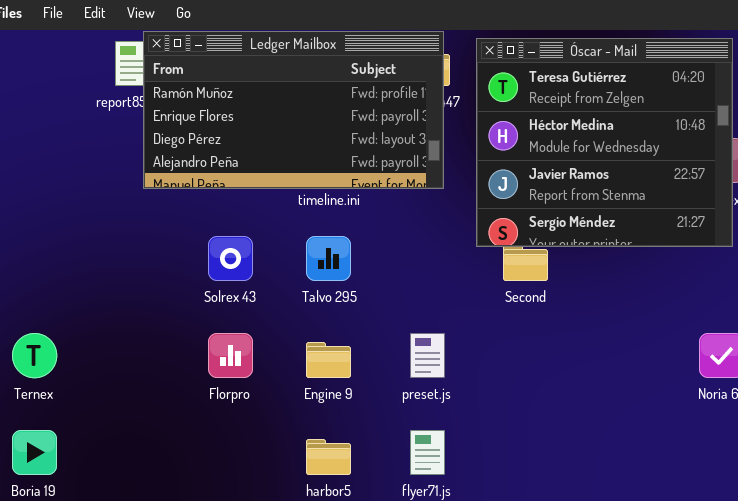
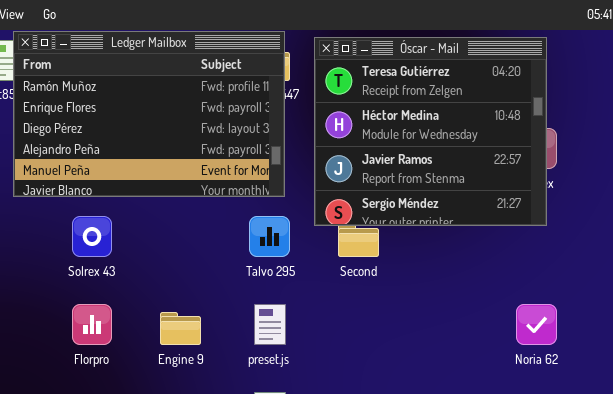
Ledger Mailbox: [143,31,444,189] -> [13,31,285,197], resized
Talvo 295: [306,236,351,281] -> [249,216,290,257], moved

